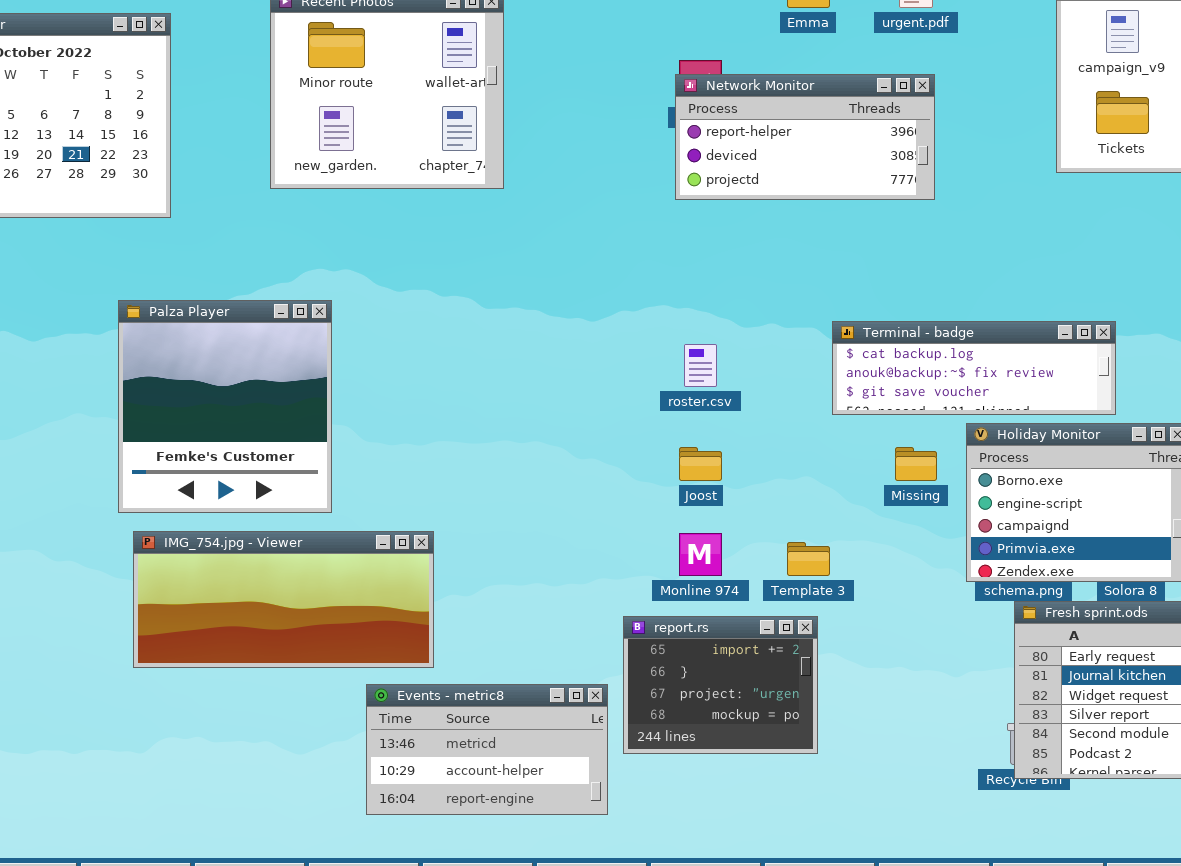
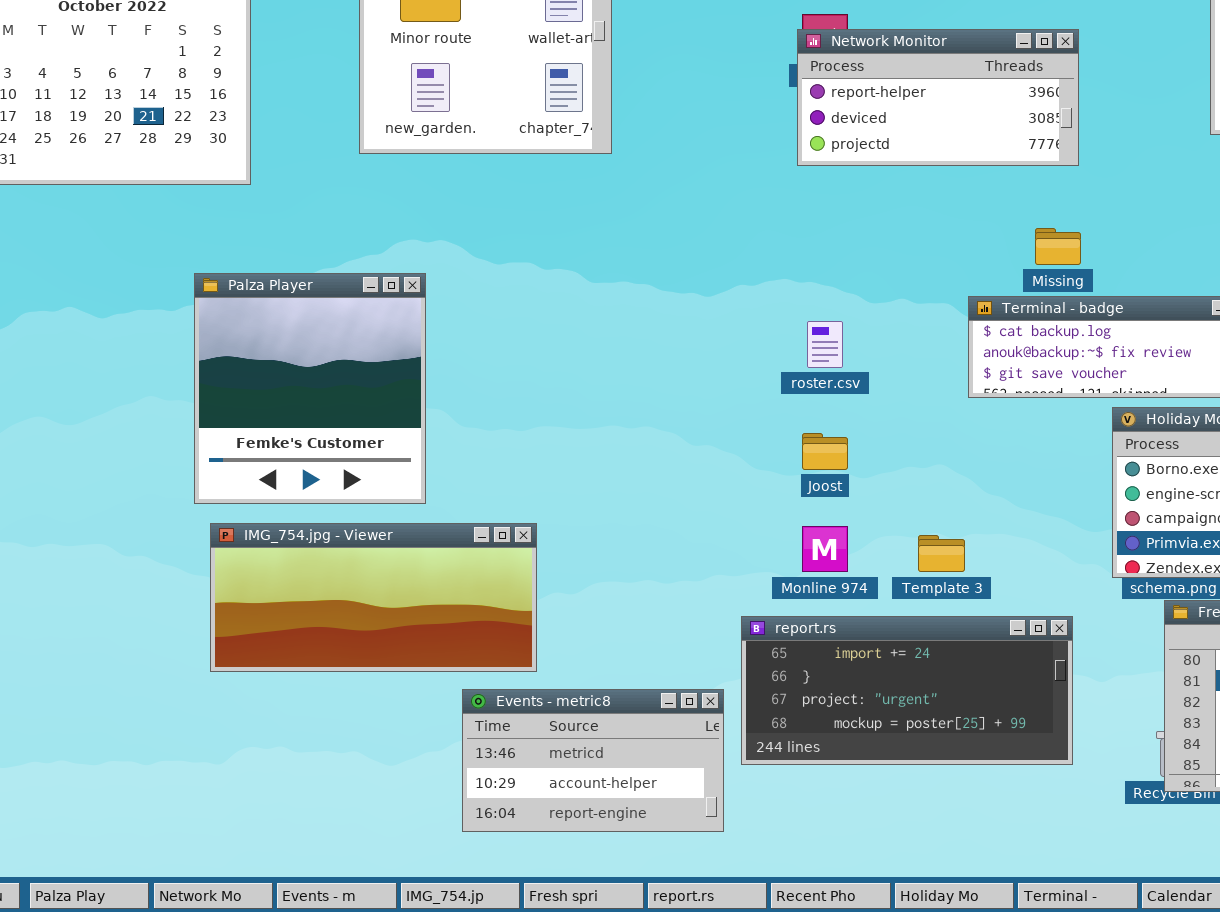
Missing: [895,447,937,481] -> [1035,228,1081,265], moved
report.rs: [623,616,818,754] -> [741,616,1073,765], resized

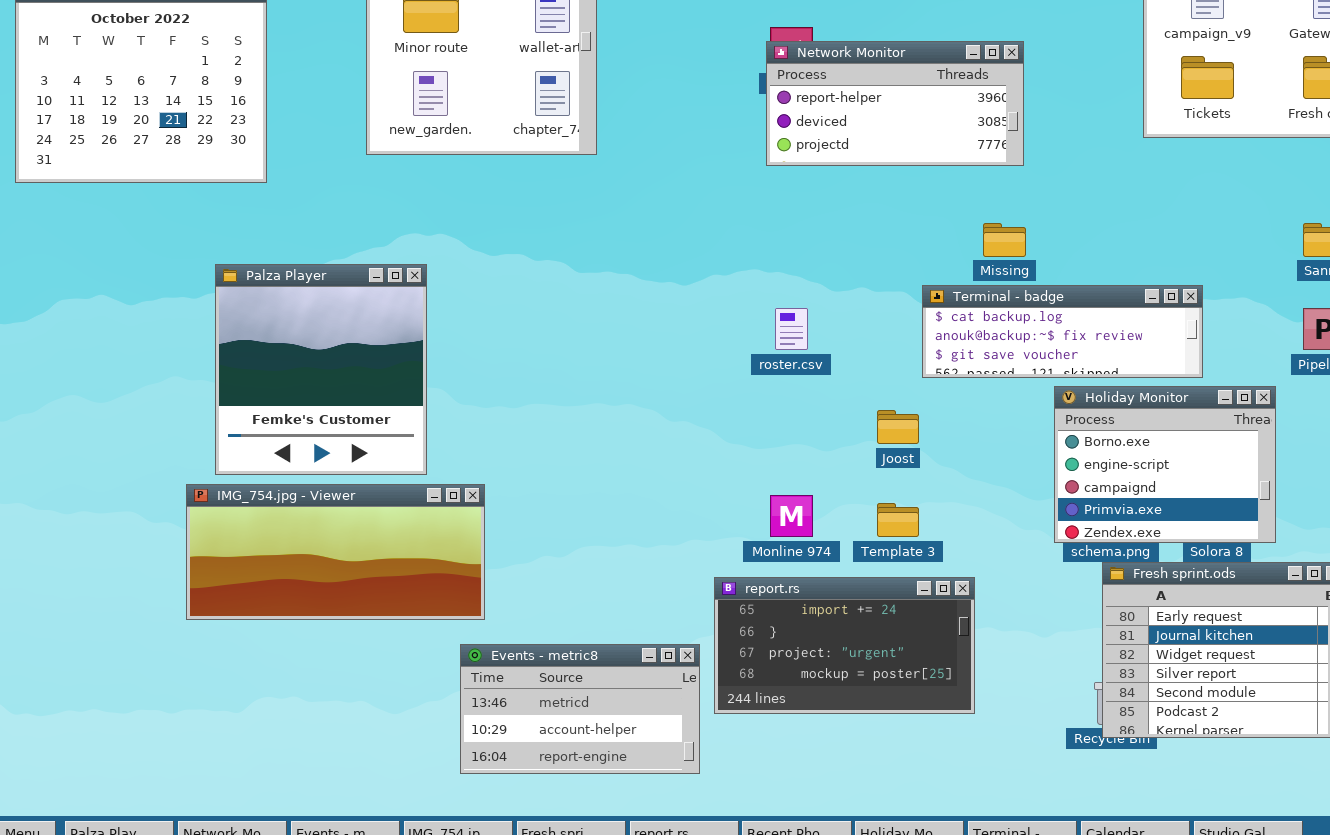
Joost: [802,433,848,470] -> [877,410,919,444], moved
IMG_754.jpg - Viewer: [210,523,537,672] -> [186,484,485,620], moved
report.rs: [741,616,1073,765] -> [714,577,975,714], resized

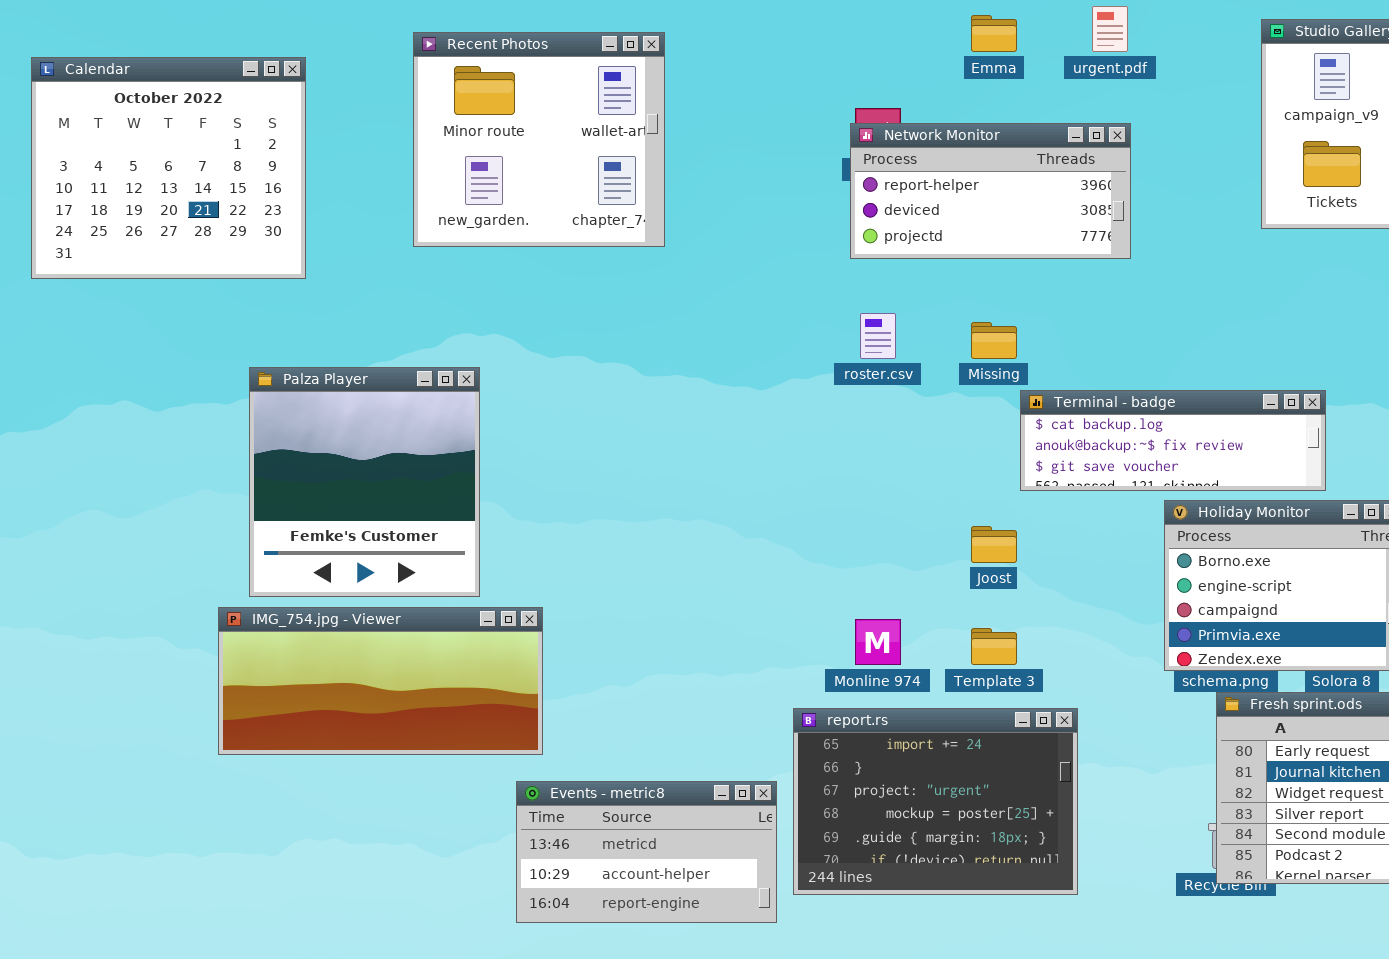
Missing: [983,223,1026,257] -> [971,322,1017,359], moved
roster.csv: [775,308,808,350] -> [860,313,896,359], moved
report.rs: [714,577,975,714] -> [793,708,1078,895], resized

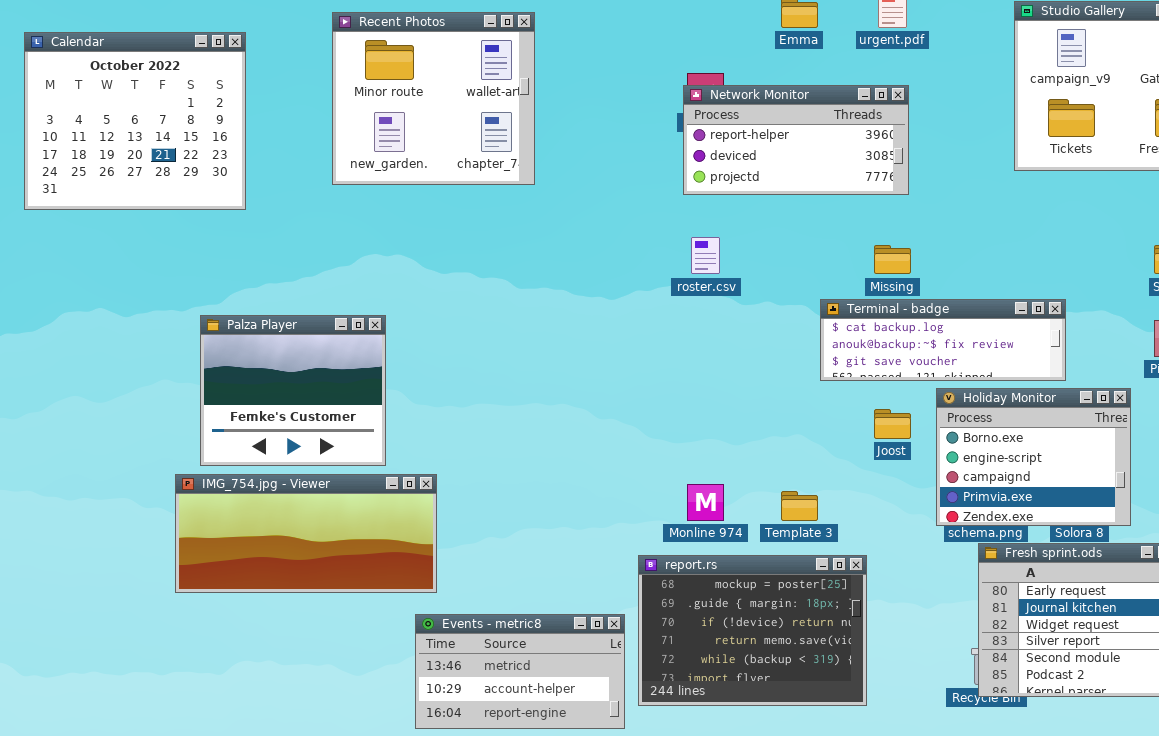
Missing: [971,322,1017,359] -> [874,245,911,274], moved
Palza Player: [249,367,480,597] -> [200,315,386,466], resized
Joost: [971,526,1017,563] -> [874,409,911,439], moved
report.rs: [793,708,1078,895] -> [638,555,867,706], scrolled down 3 rows

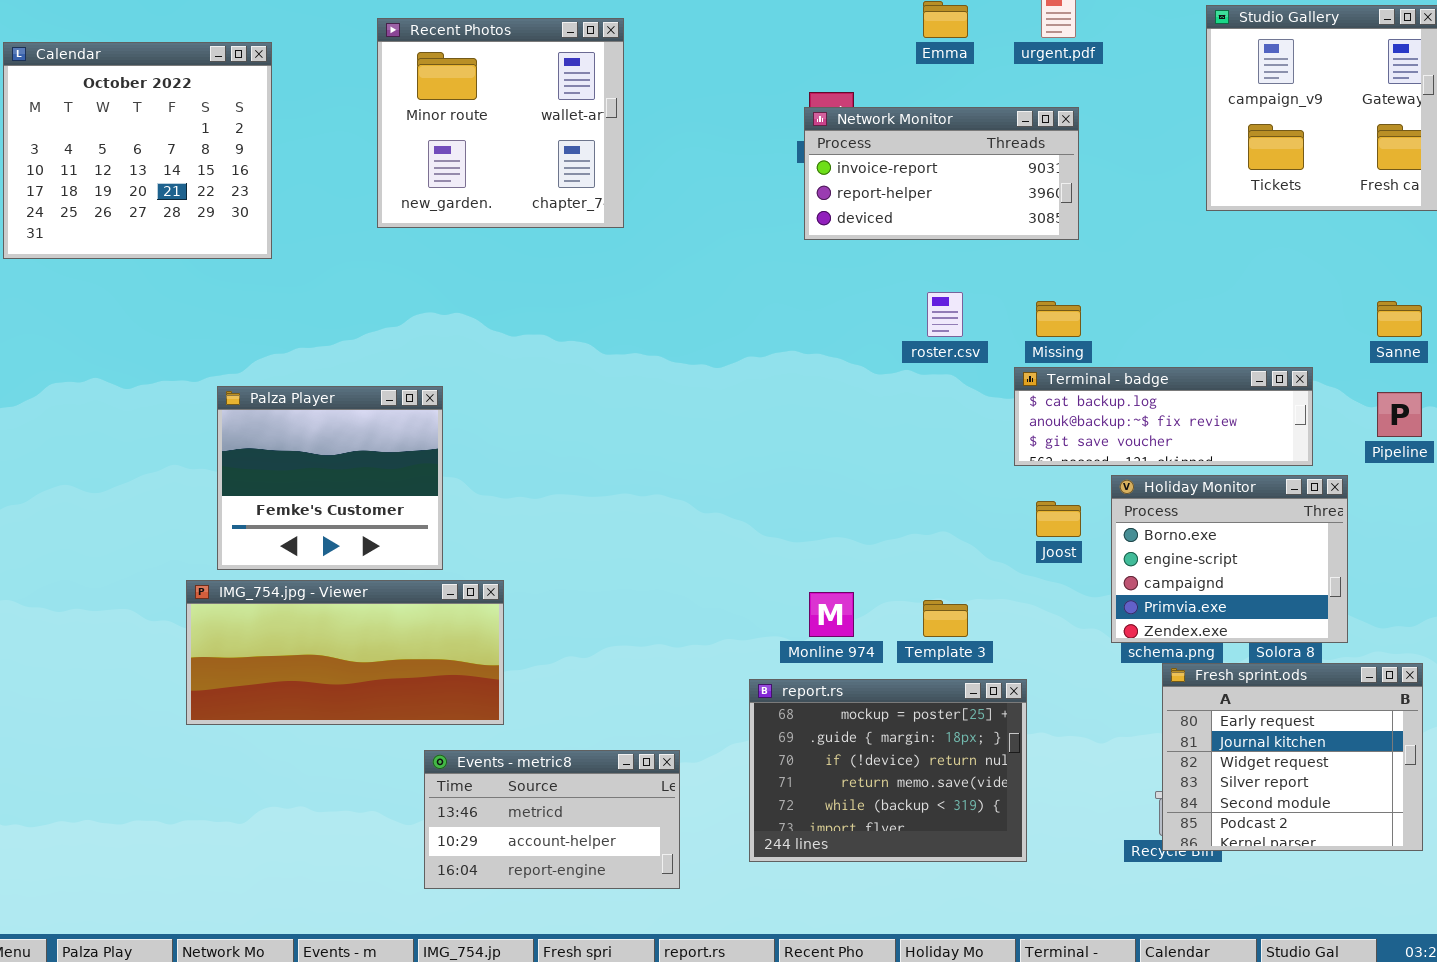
Network Monitor: [683,85,909,195] -> [804,107,1079,240], scrolled up 1 row
roster.csv: [691,237,720,274] -> [927,292,963,337], moved
Terminal - badge: [820,299,1066,381] -> [1014,367,1313,466], moved
Events - metric8: [415,614,625,729] -> [424,750,680,889], moved

